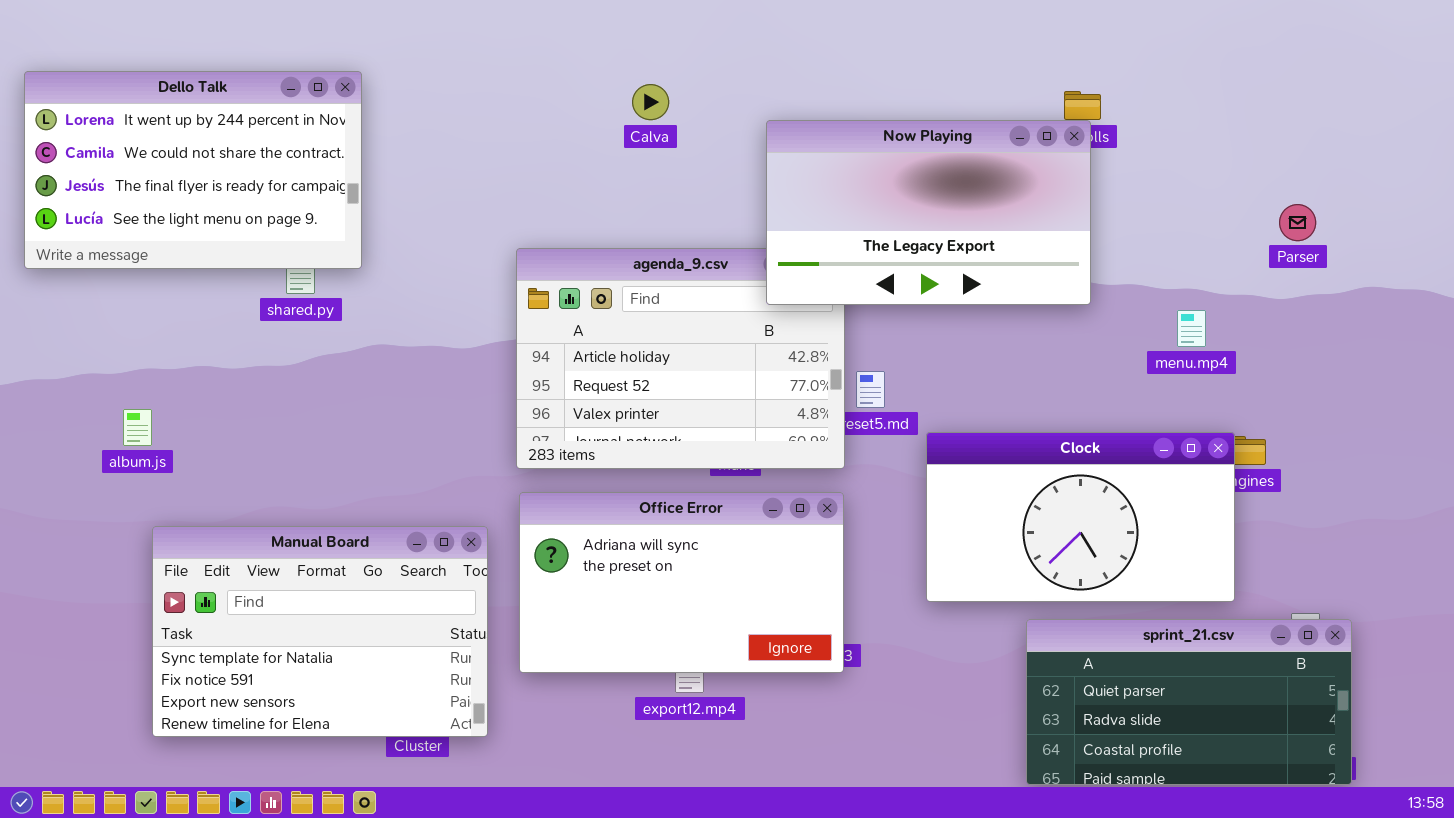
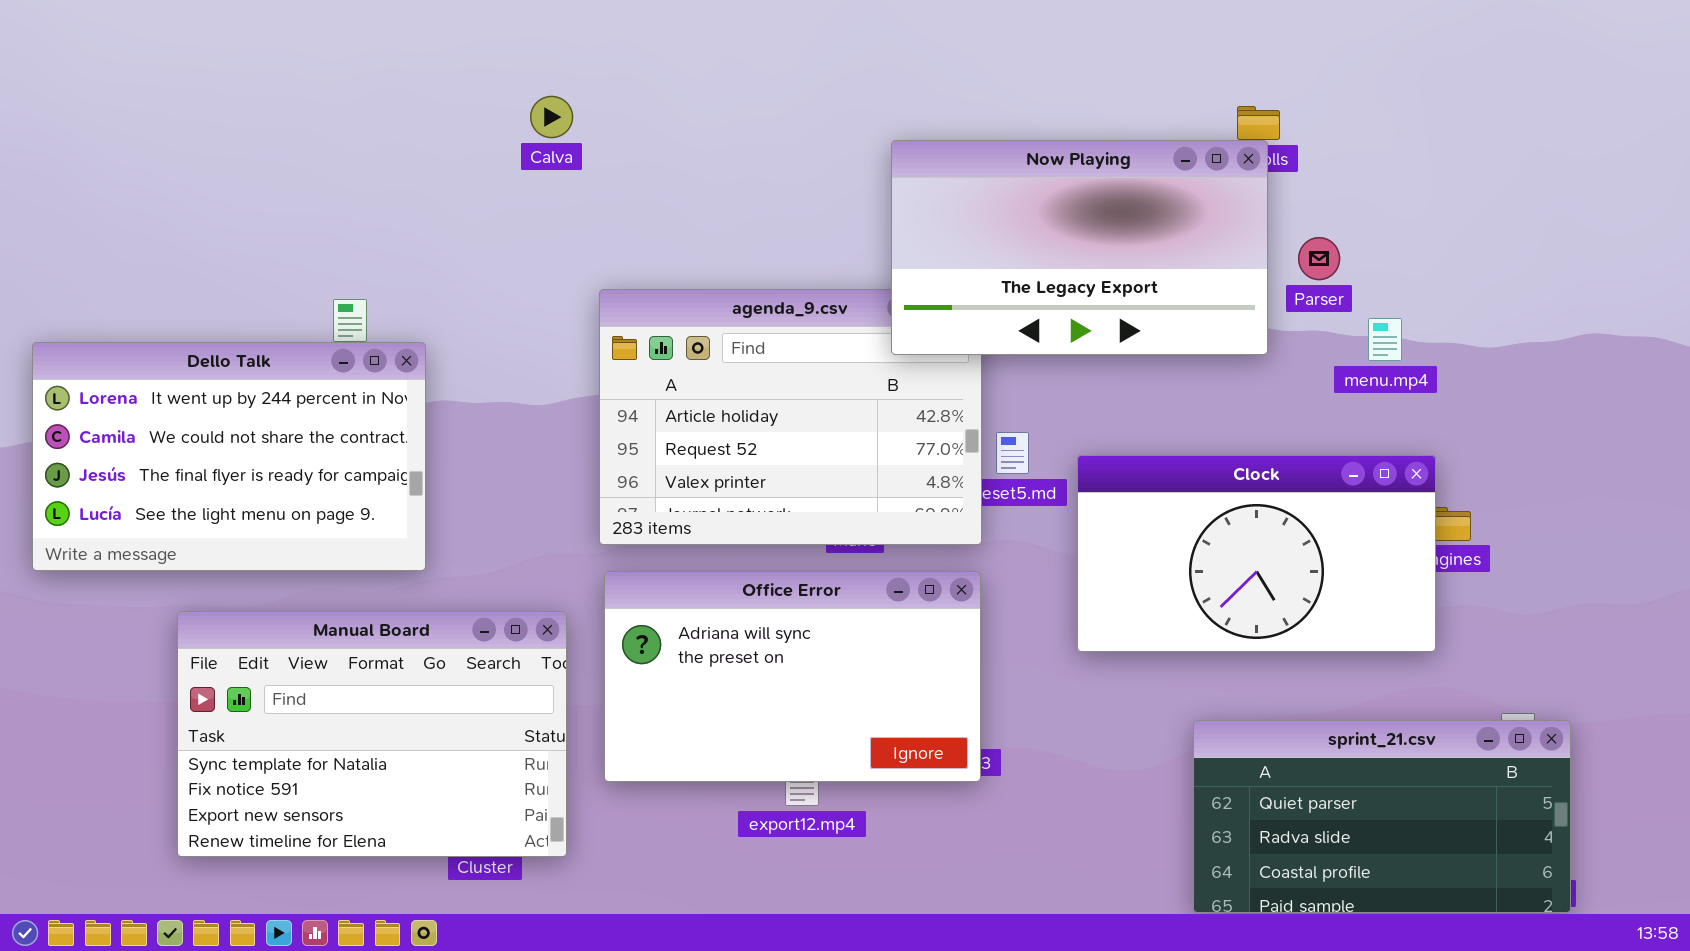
Dello Talk: [24,71,362,269] -> [32,342,426,571], moved
Calva: [632,84,669,120] -> [530,96,573,138], moved
Parser: [1279,204,1316,241] -> [1298,237,1340,280], moved
menu.mp4: [1177,310,1206,347] -> [1368,318,1402,361], moved
Clock: [926,432,1235,602] -> [1077,455,1436,652], moved

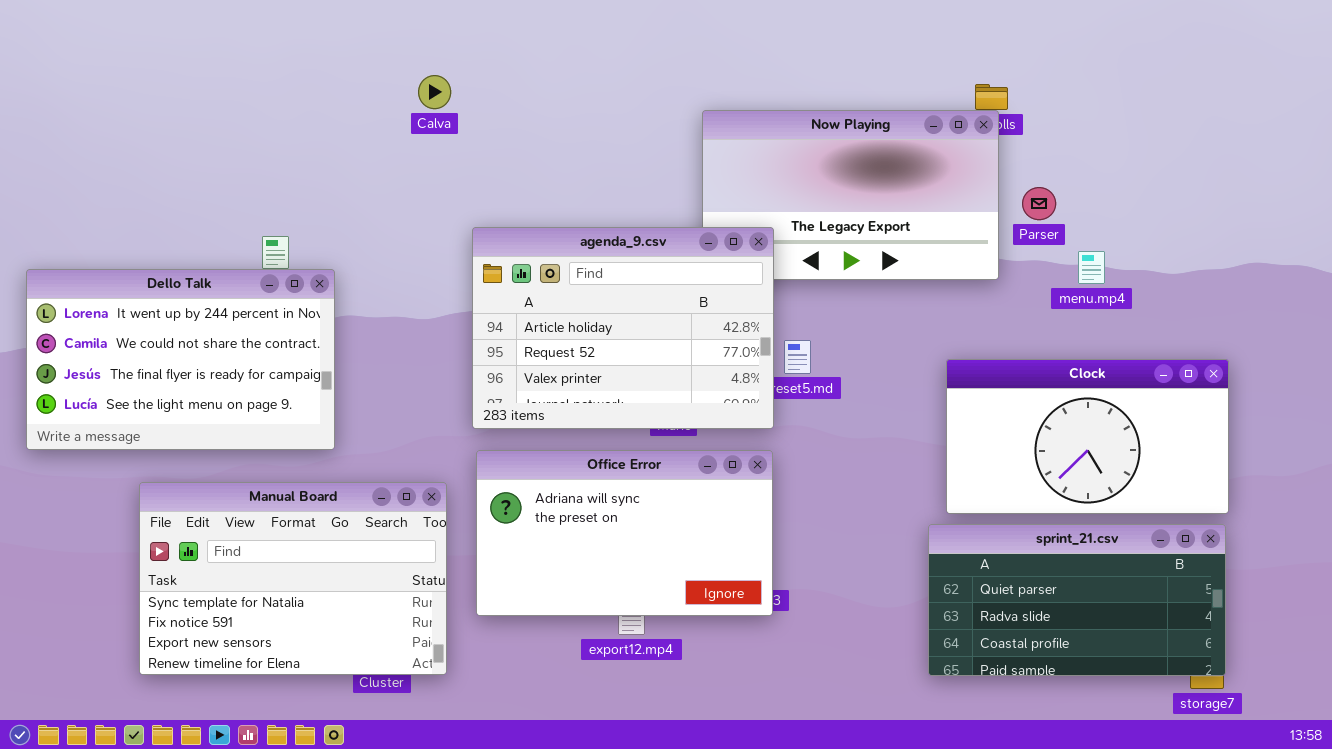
agenda_9.csv: [599,289,982,545] -> [472,227,774,429], raised
Clock: [1077,455,1436,652] -> [946,359,1229,514], moved
sprint_21.csv: [1193,720,1571,913] -> [928,524,1226,676], moved

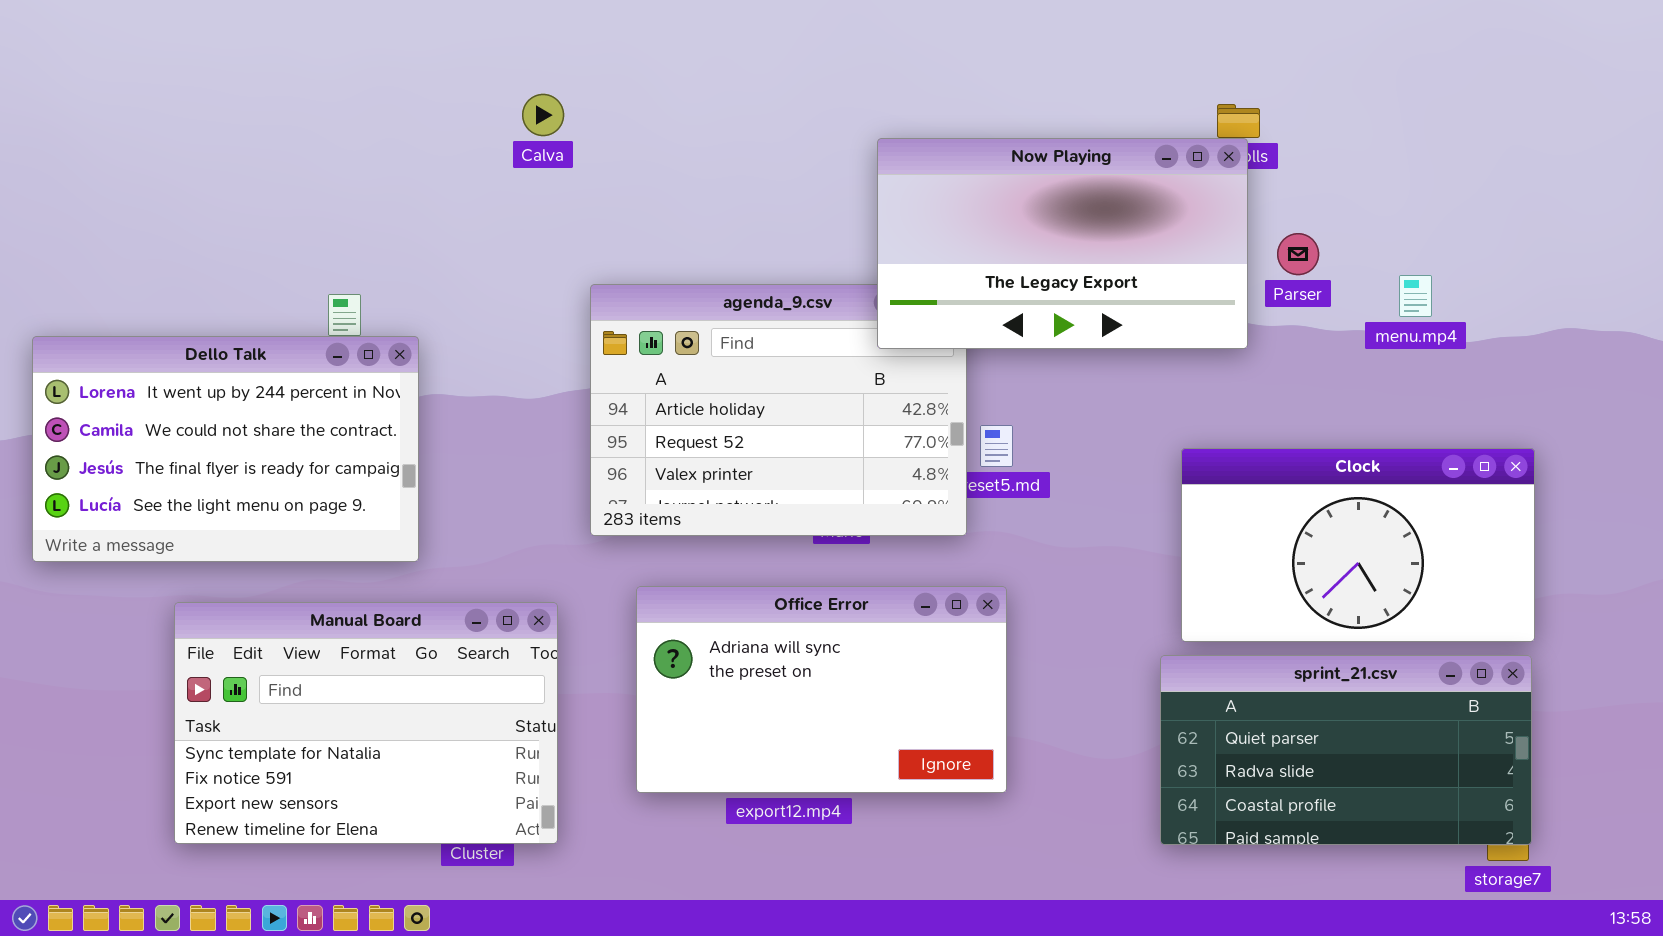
Now Playing: [702,110,999,280] -> [877,138,1248,349], raised
menu.mp4: [1078,251,1105,284] -> [1399,275,1432,317], moved
Office Error: [476,450,773,616] -> [636,586,1007,793], moved

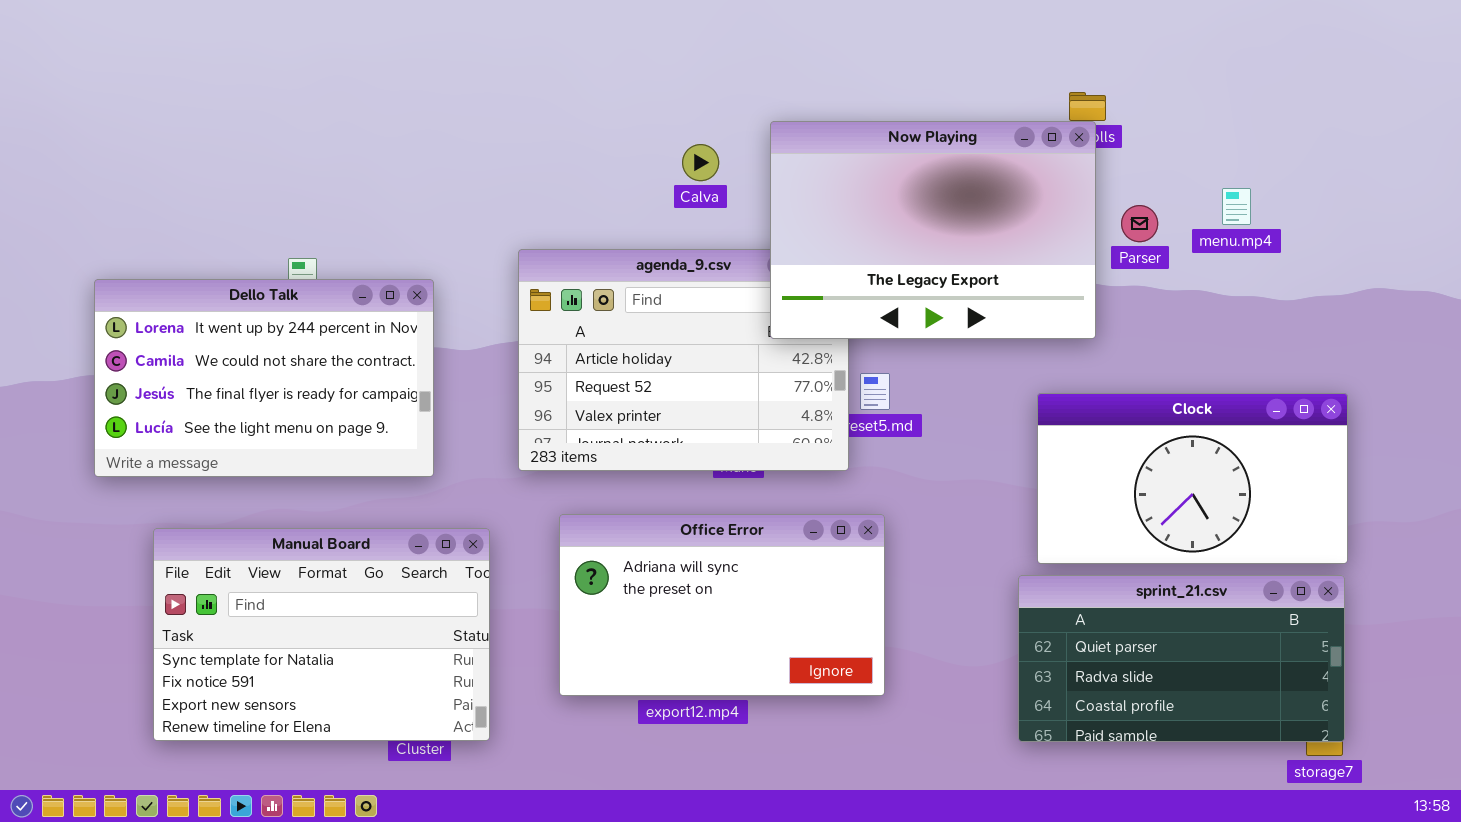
Calva: [522,94,564,136] -> [682,144,719,181], moved
Now Playing: [877,138,1248,349] -> [770,121,1096,339], resized
menu.mp4: [1399,275,1432,317] -> [1222,188,1251,225], moved
Dello Talk: [32,336,419,562] -> [94,279,434,477], moved

